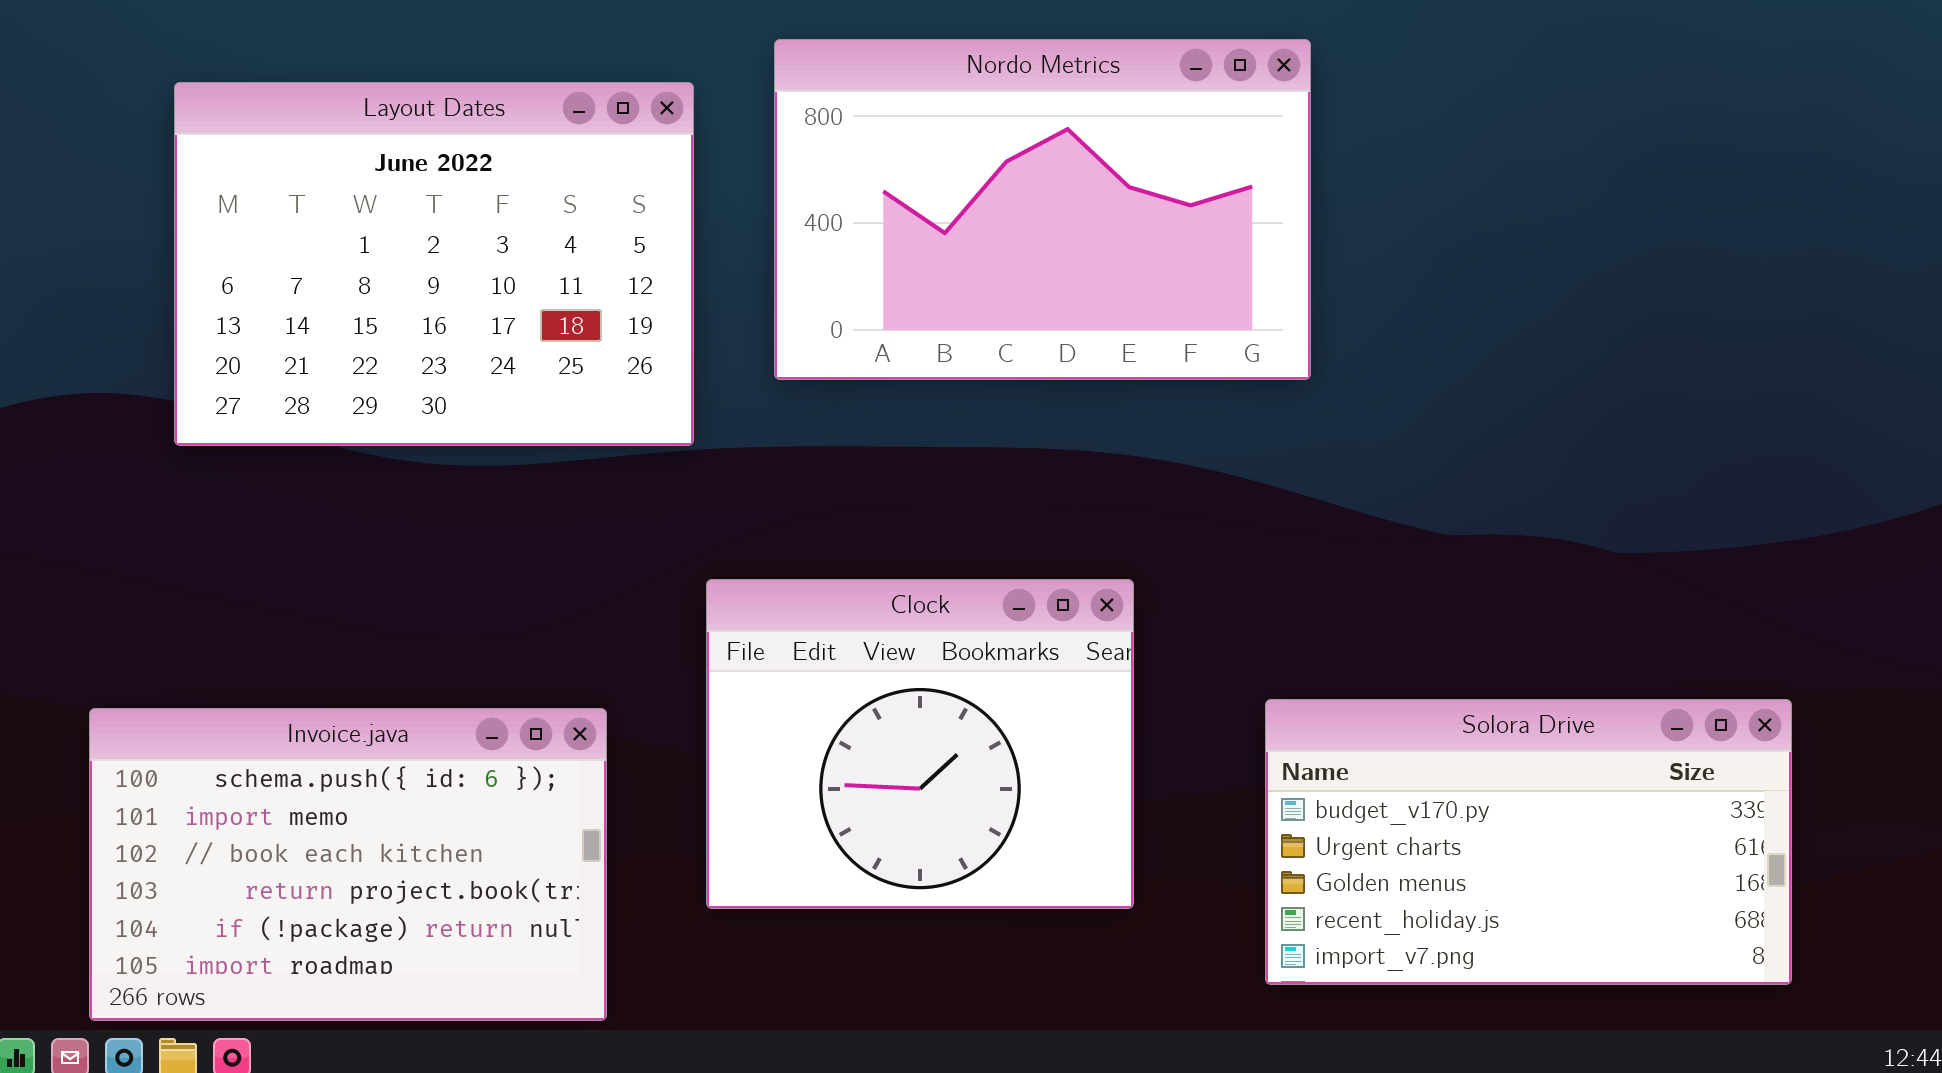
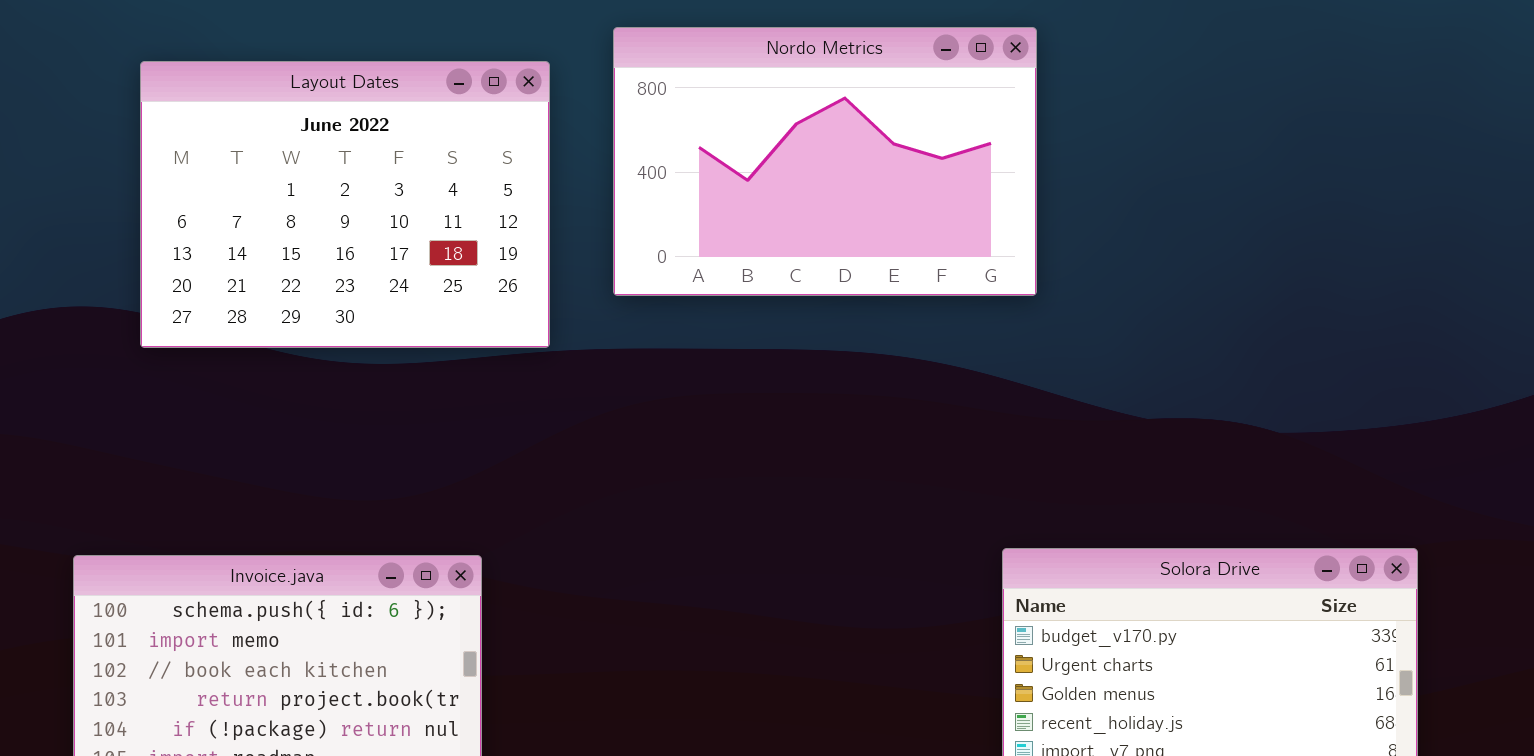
Clock: [706,579,1134,909] -> none, closed

